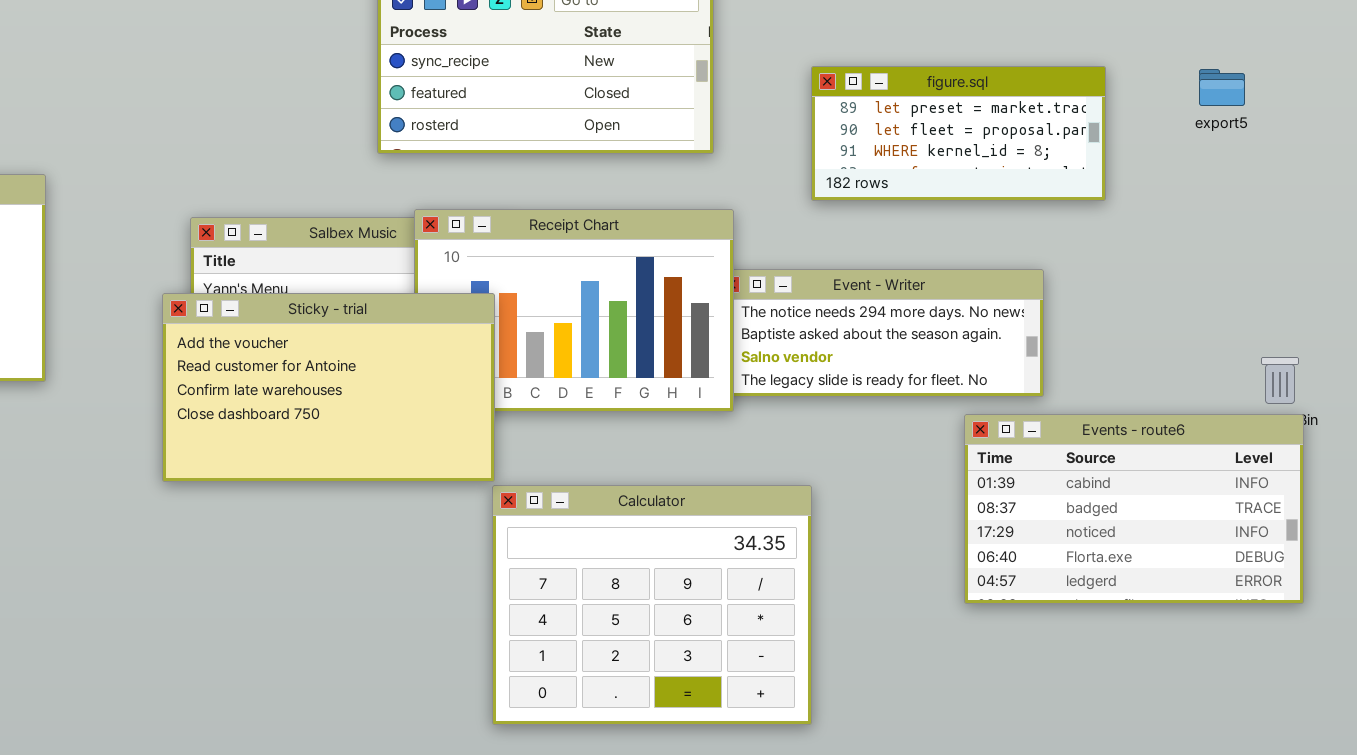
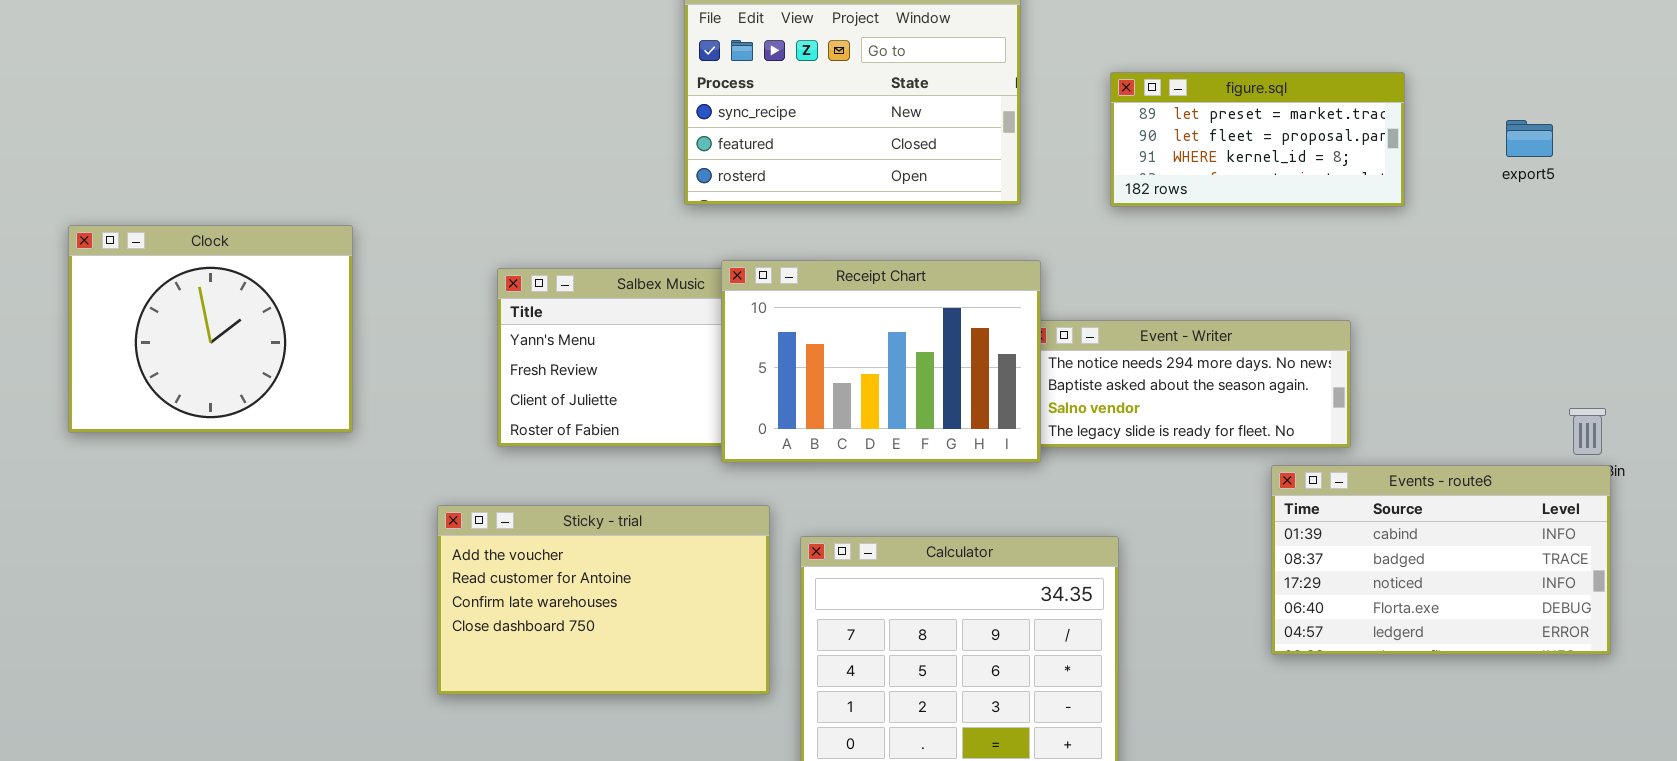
figure.sql: [811,66,1106,201] -> [1110,72,1405,207], moved
Sticky - trial: [162,293,495,482] -> [437,505,770,695], moved

